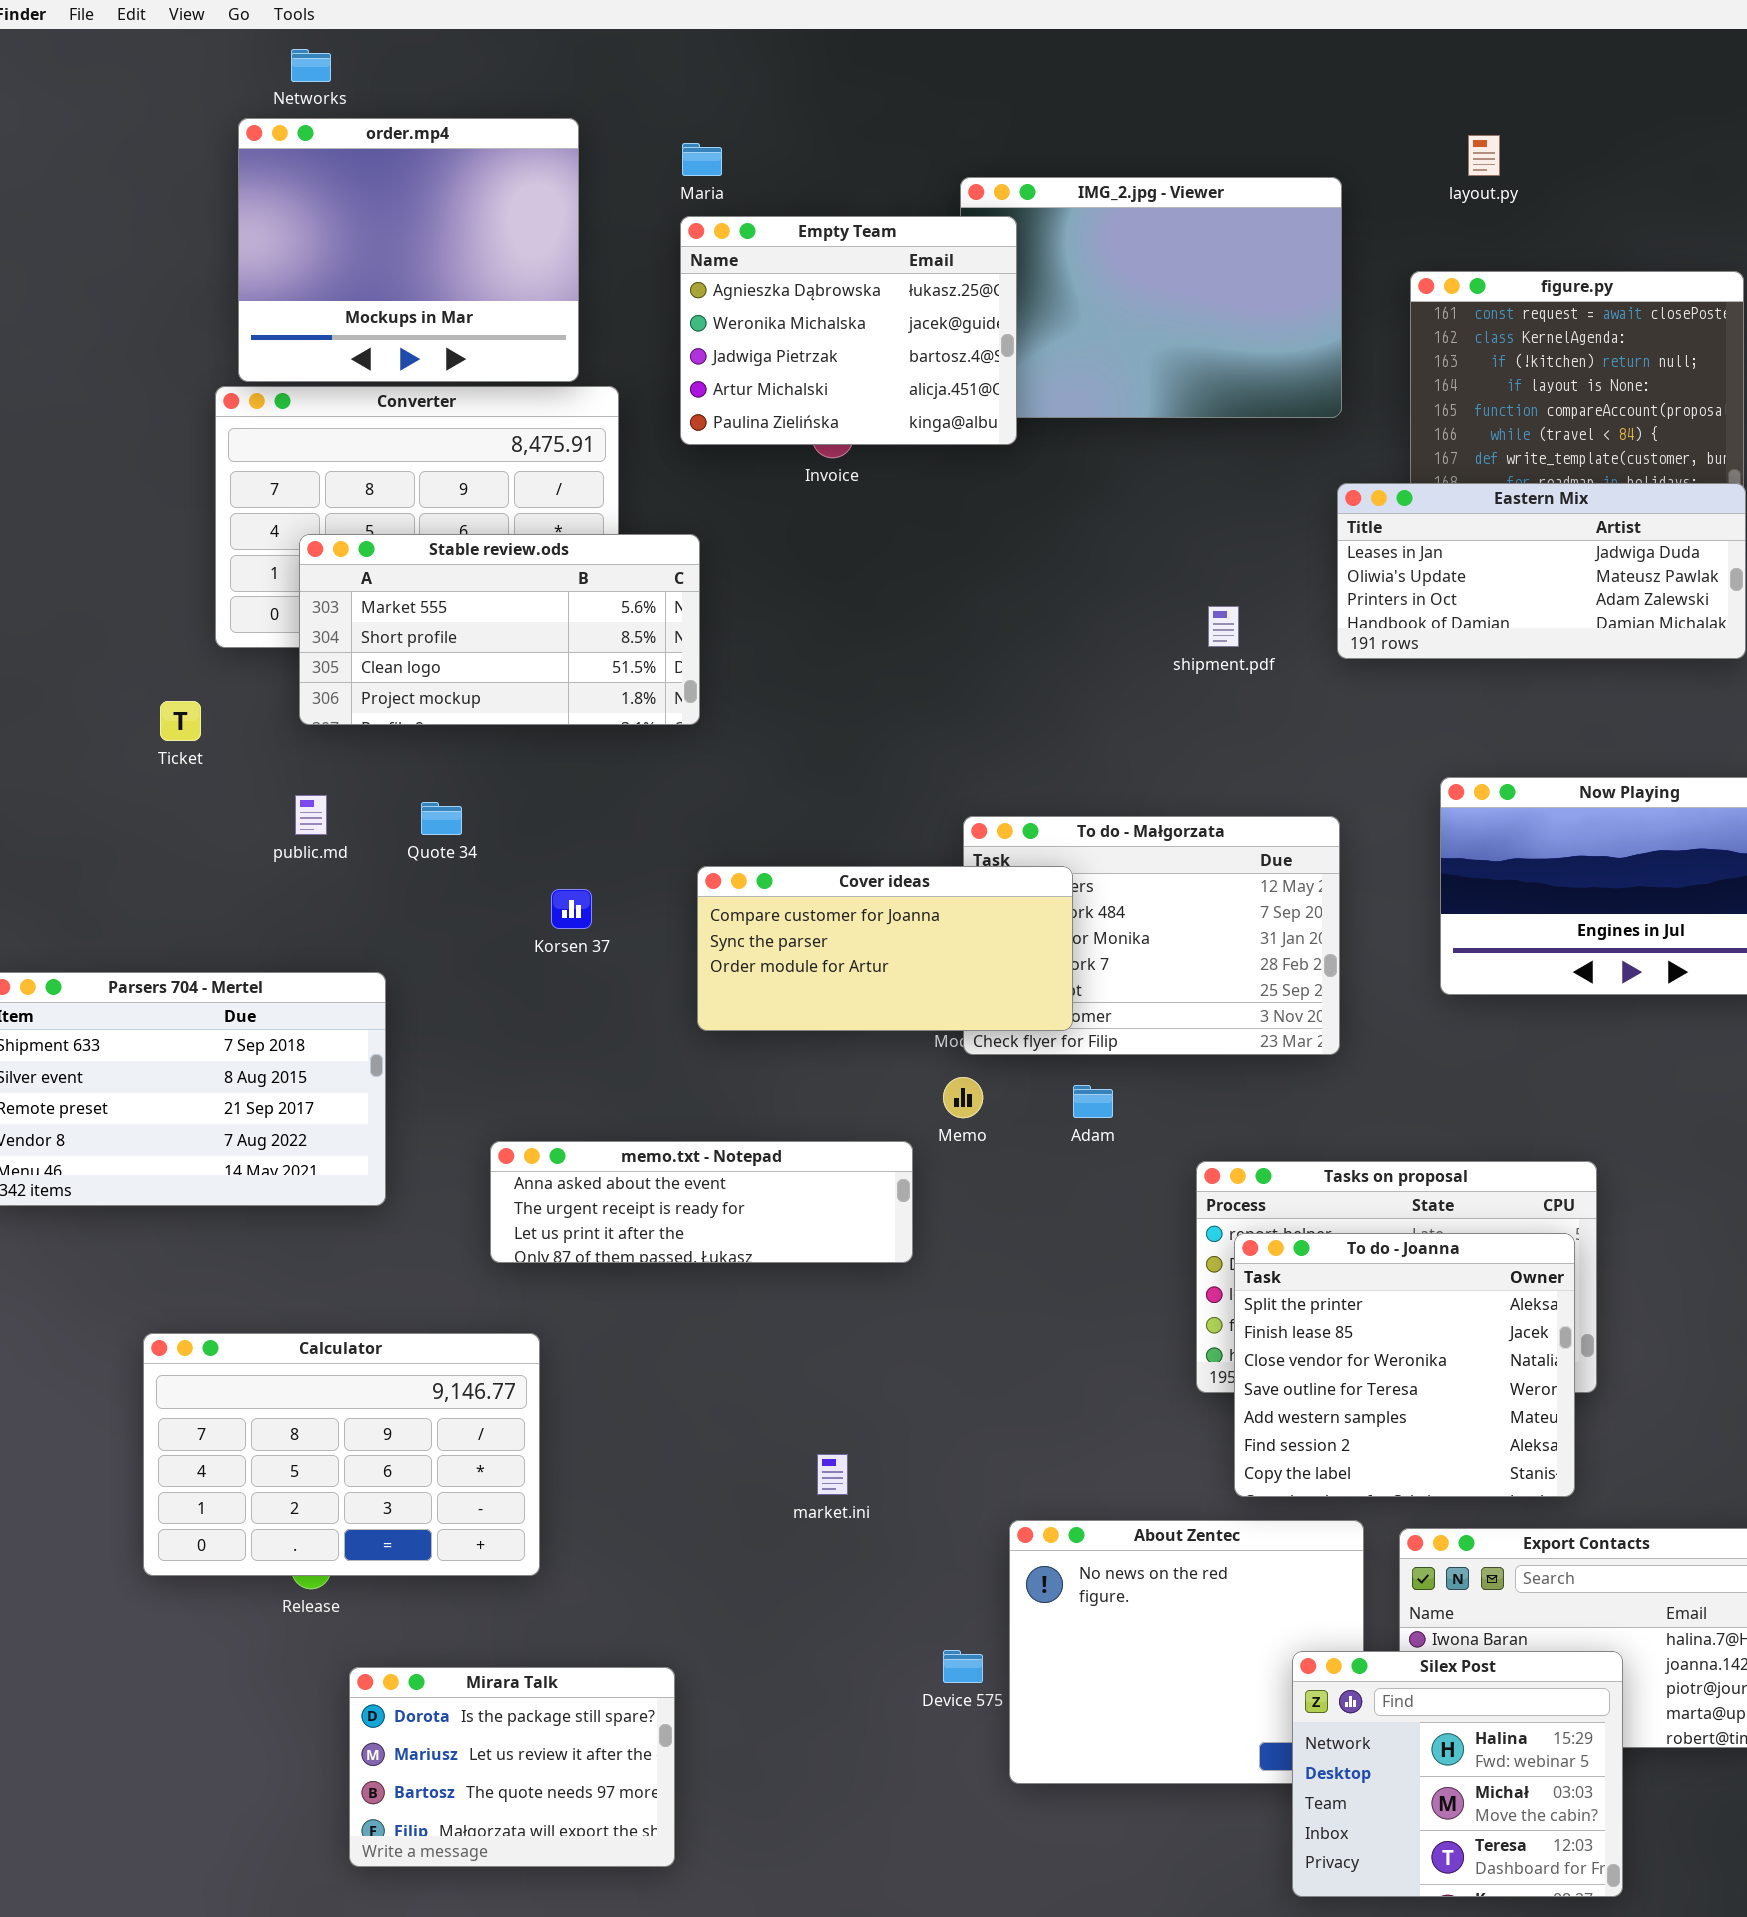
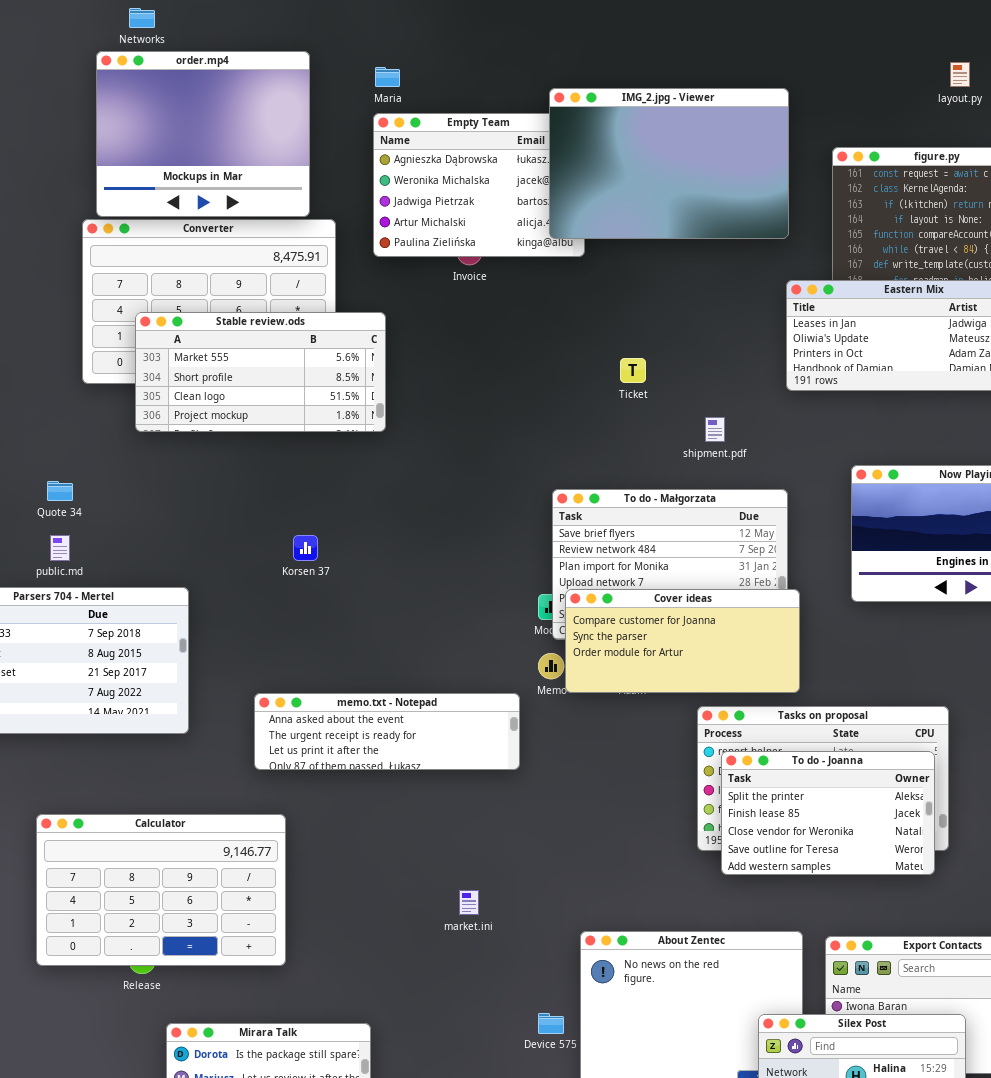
layout.py: [1468,135,1500,176] -> [950,62,970,87], moved
IMG_2.jpg - Viewer: [960,177,1342,418] -> [549,88,789,239], raised
shipment.pdf: [1208,606,1239,647] -> [705,417,725,442], moved
Ticket: [160,701,201,741] -> [620,358,646,383], moved
public.md: [295,795,327,835] -> [50,535,70,561], moved
Quote 34: [421,802,462,835] -> [47,481,73,501], moved
Cover ideas: [697,866,1073,1031] -> [565,589,800,693], moved
To do - Joanna: [1234,1233,1575,1497] -> [721,751,935,875], resized

